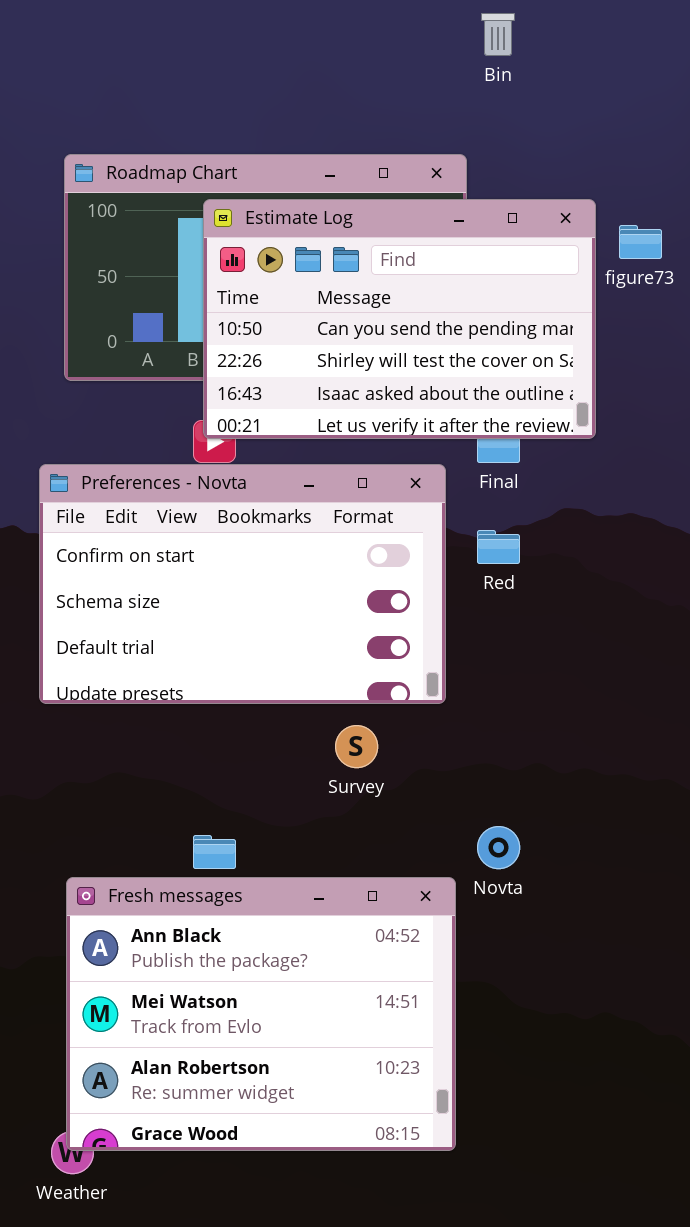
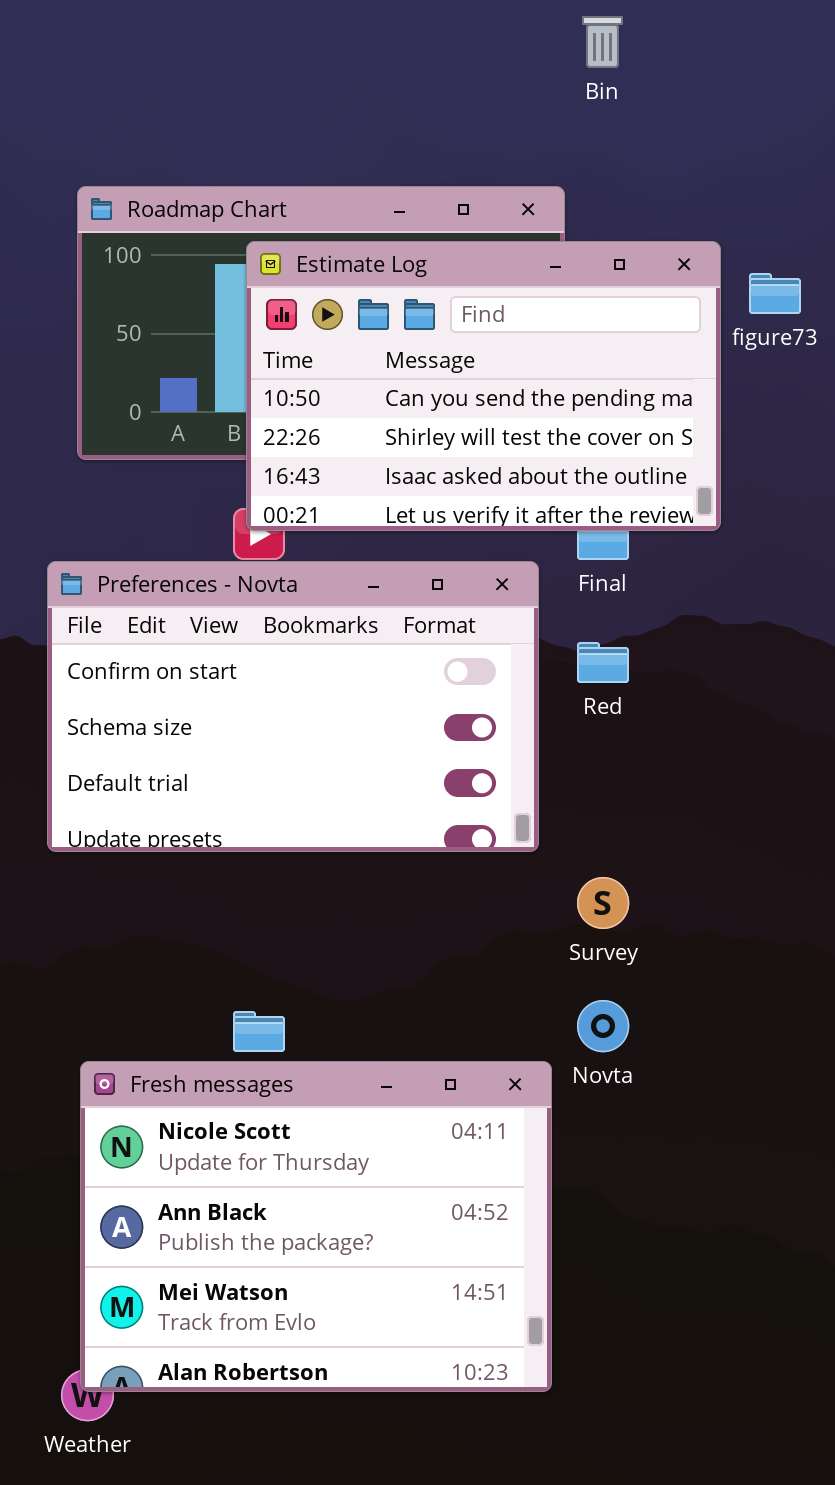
Survey: [335,725,378,768] -> [577,877,629,929], moved
Fresh messages: [66,877,456,1151] -> [80,1061,552,1392], scrolled up 1 row

